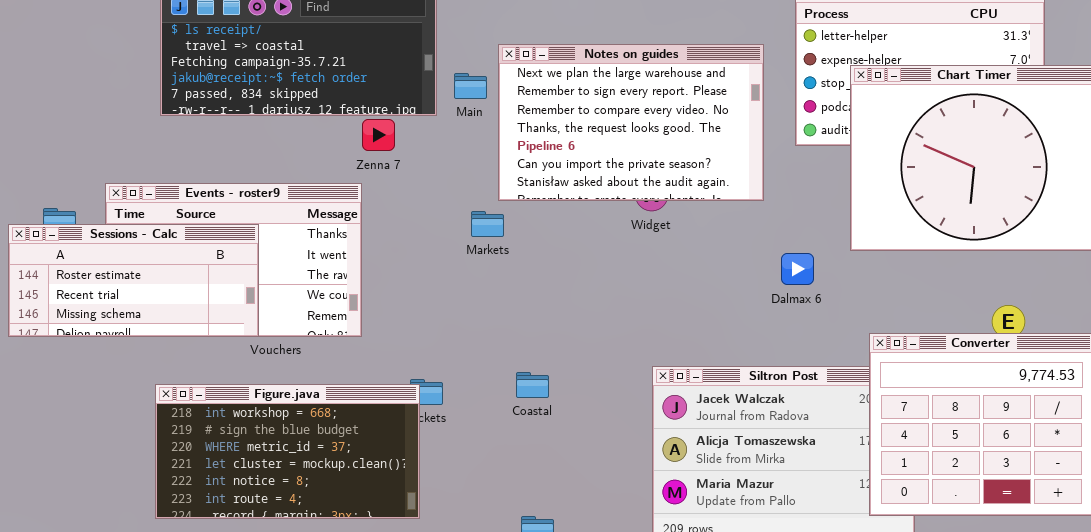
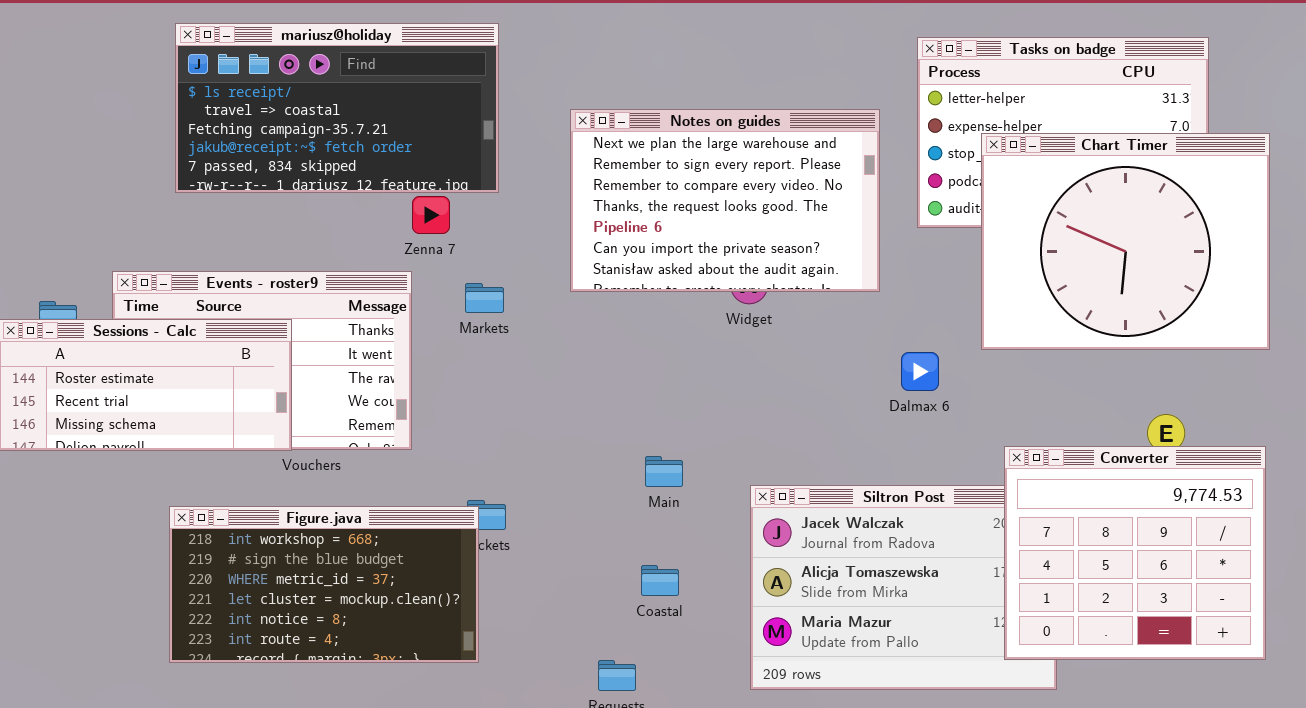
Main: [454,73,487,99] -> [645,456,683,487], moved
Markets: [471,211,504,237] -> [465,283,504,313], moved
Coastal: [516,372,549,398] -> [641,565,679,596], moved

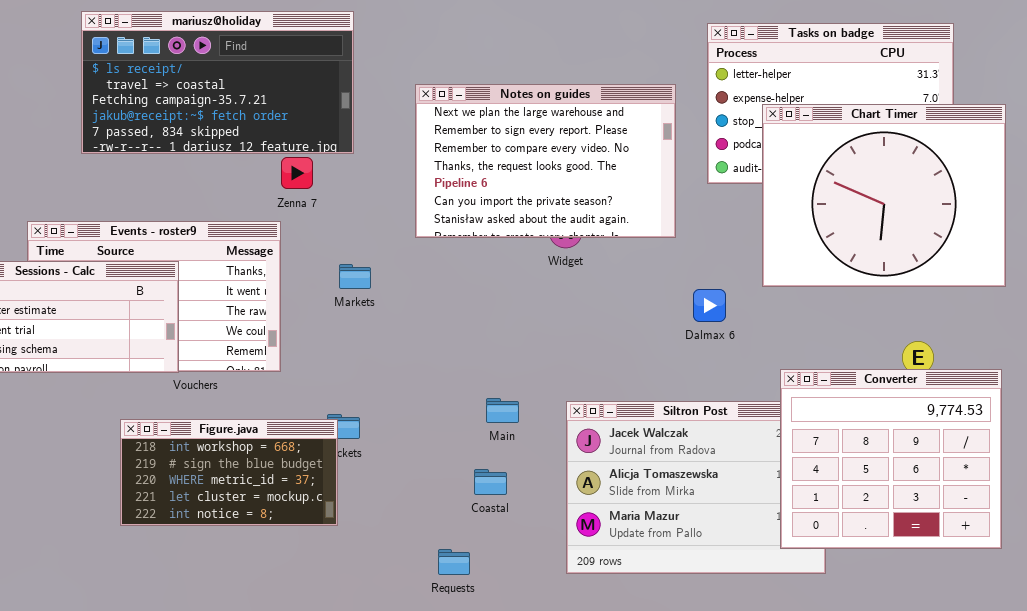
Markets: [465,283,504,313] -> [339,264,371,289], moved
Main: [645,456,683,487] -> [486,398,519,423], moved
Figure.java: [169,506,479,663] -> [120,419,338,526], resized

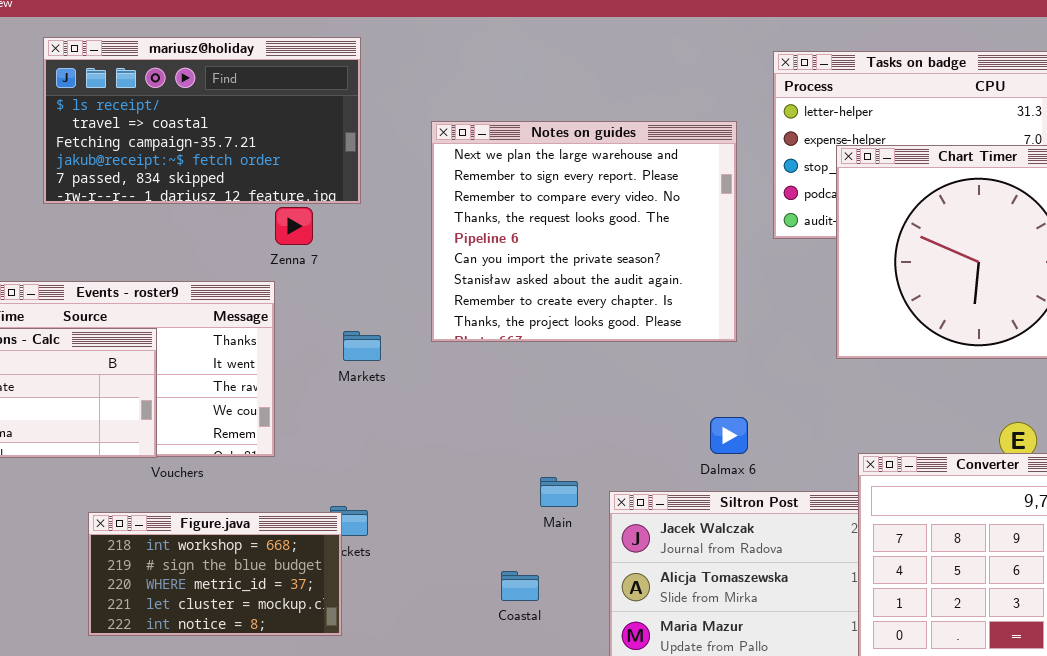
Notes on guides: [415,84,676,238] -> [431,121,737,342], resized
Dalmax 6: [693,289,726,322] -> [710,417,748,454], moved
Main: [486,398,519,423] -> [540,477,578,507], moved

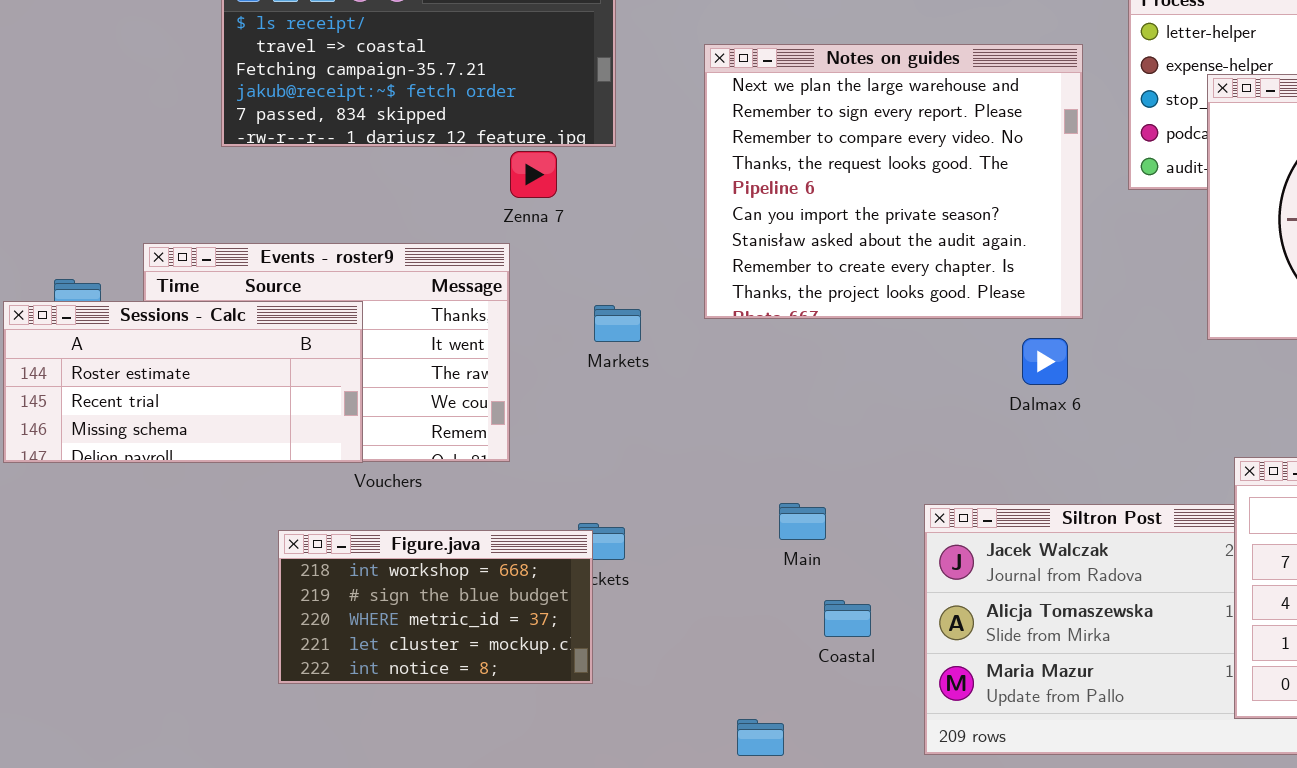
Dalmax 6: [710,417,748,454] -> [1022,338,1068,385], moved
Main: [540,477,578,507] -> [779,503,826,540], moved
Coastal: [501,571,539,601] -> [824,600,871,637], moved

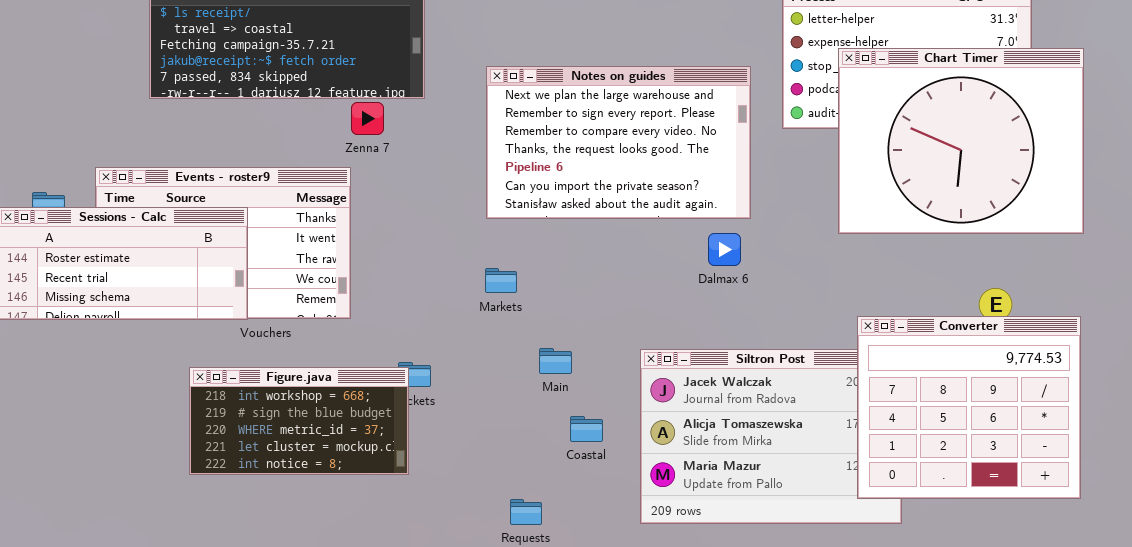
Notes on guides: [704,44,1083,319] -> [486,66,751,219], resized
Markets: [594,305,641,342] -> [485,268,517,293], moved

